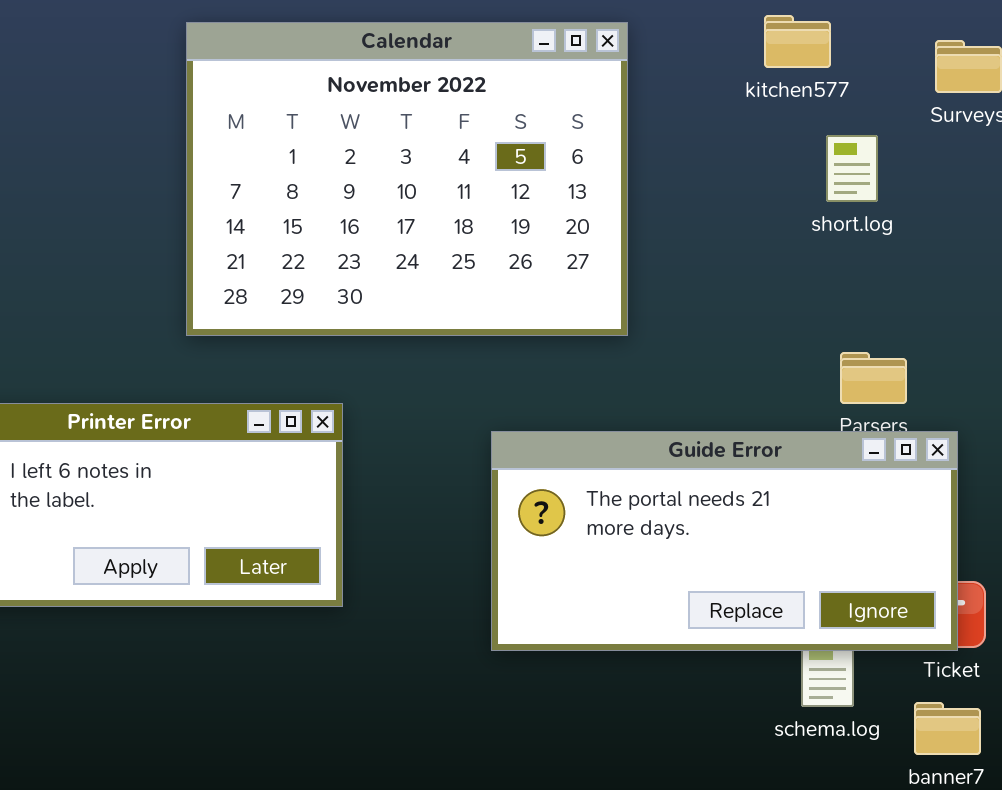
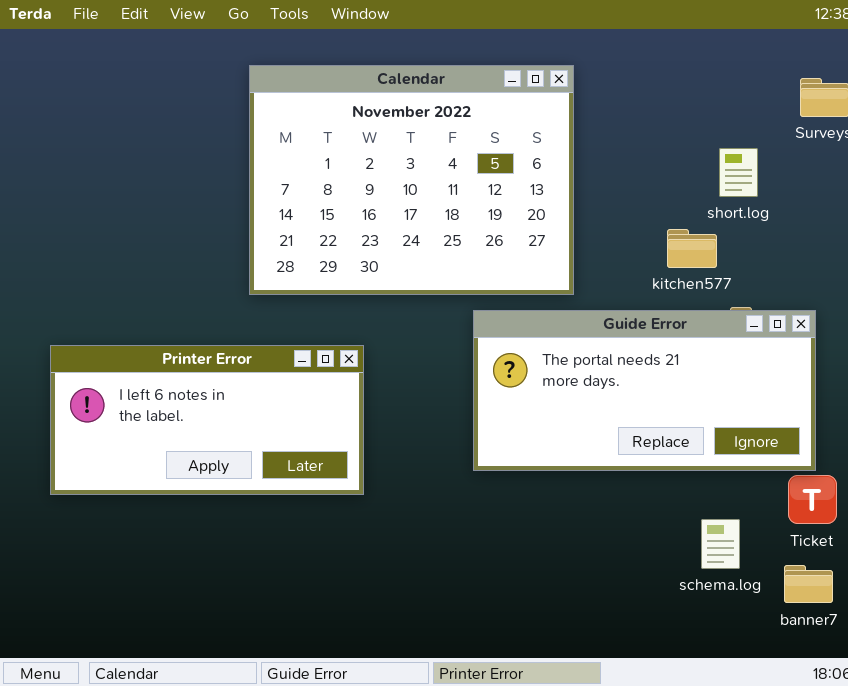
kitchen577: [764,15,831,68] -> [667,229,717,268], moved
Guide Error: [491,431,958,651] -> [473,310,816,471], moved

